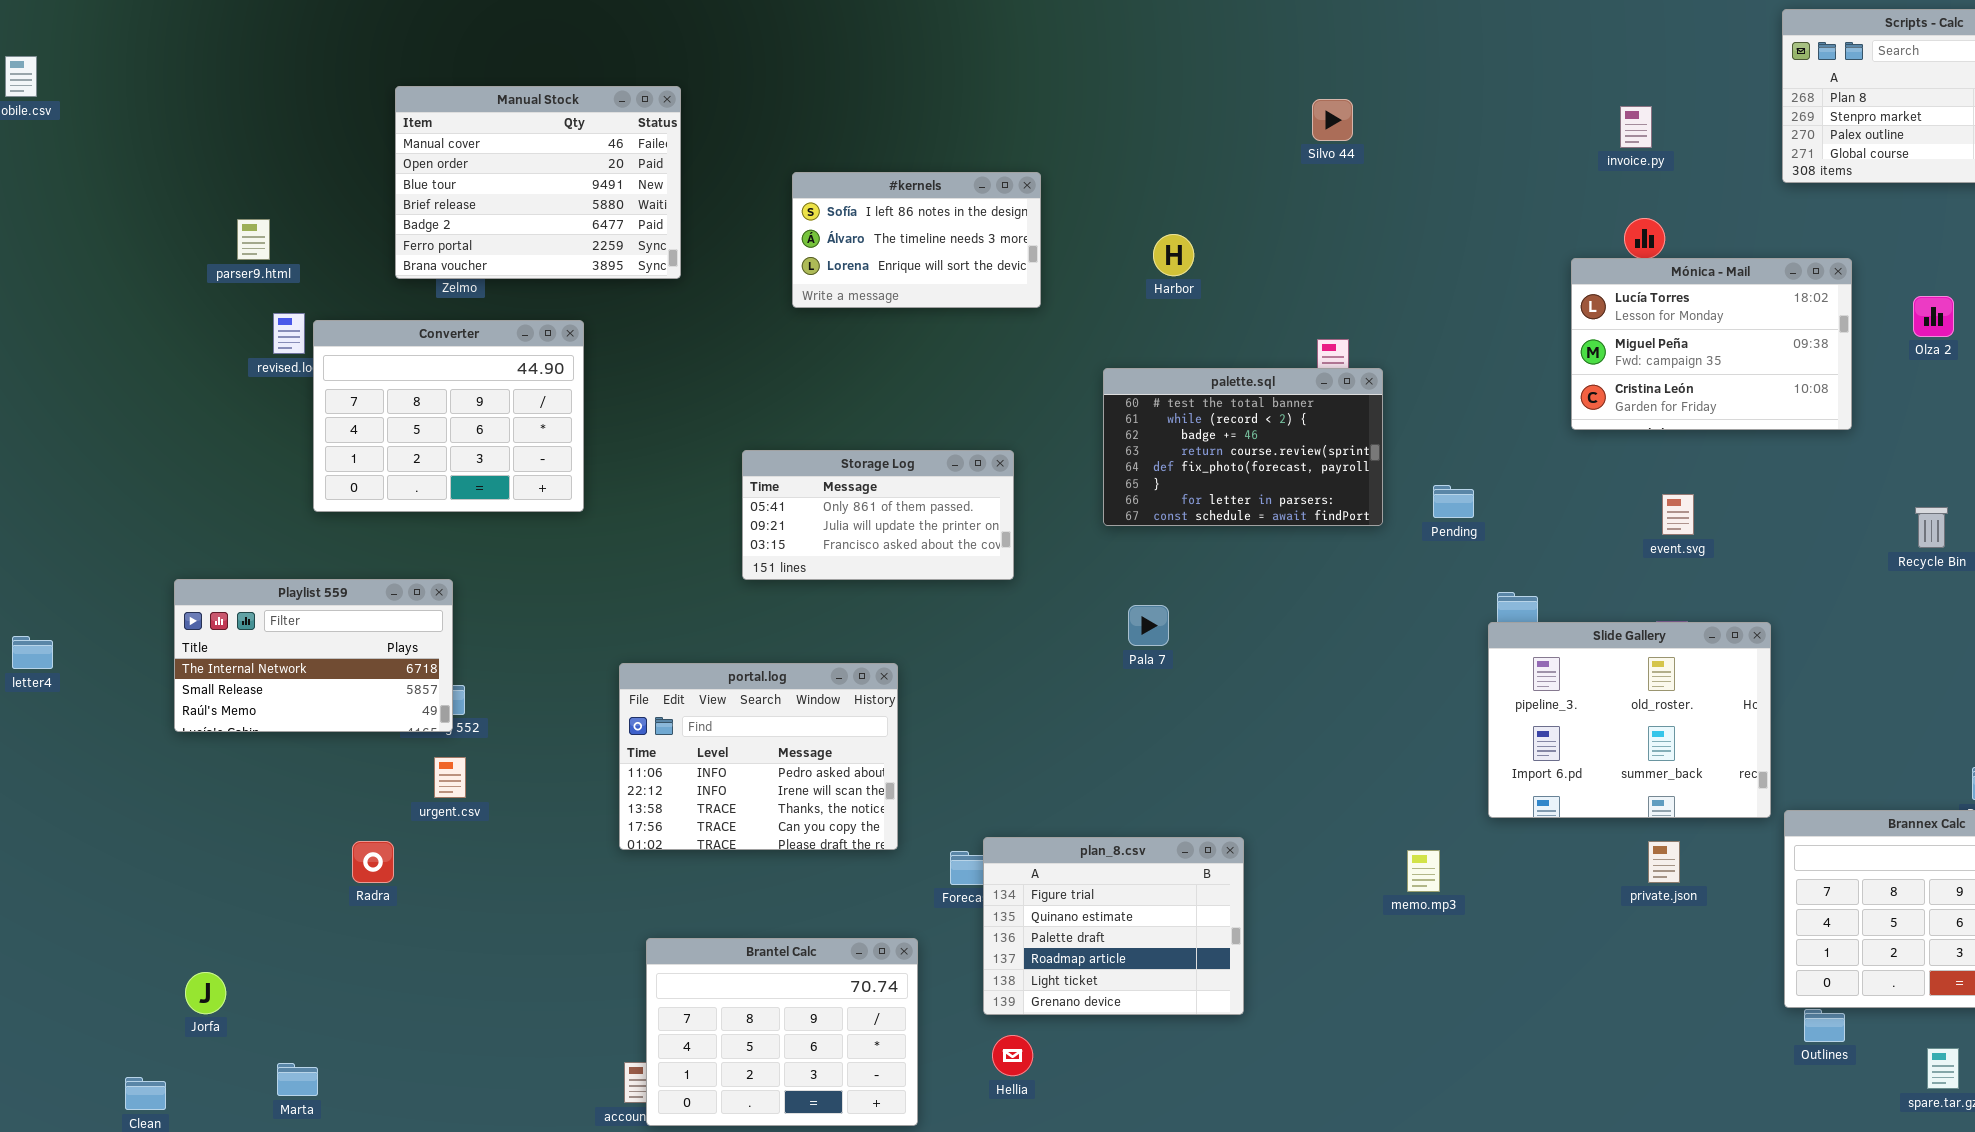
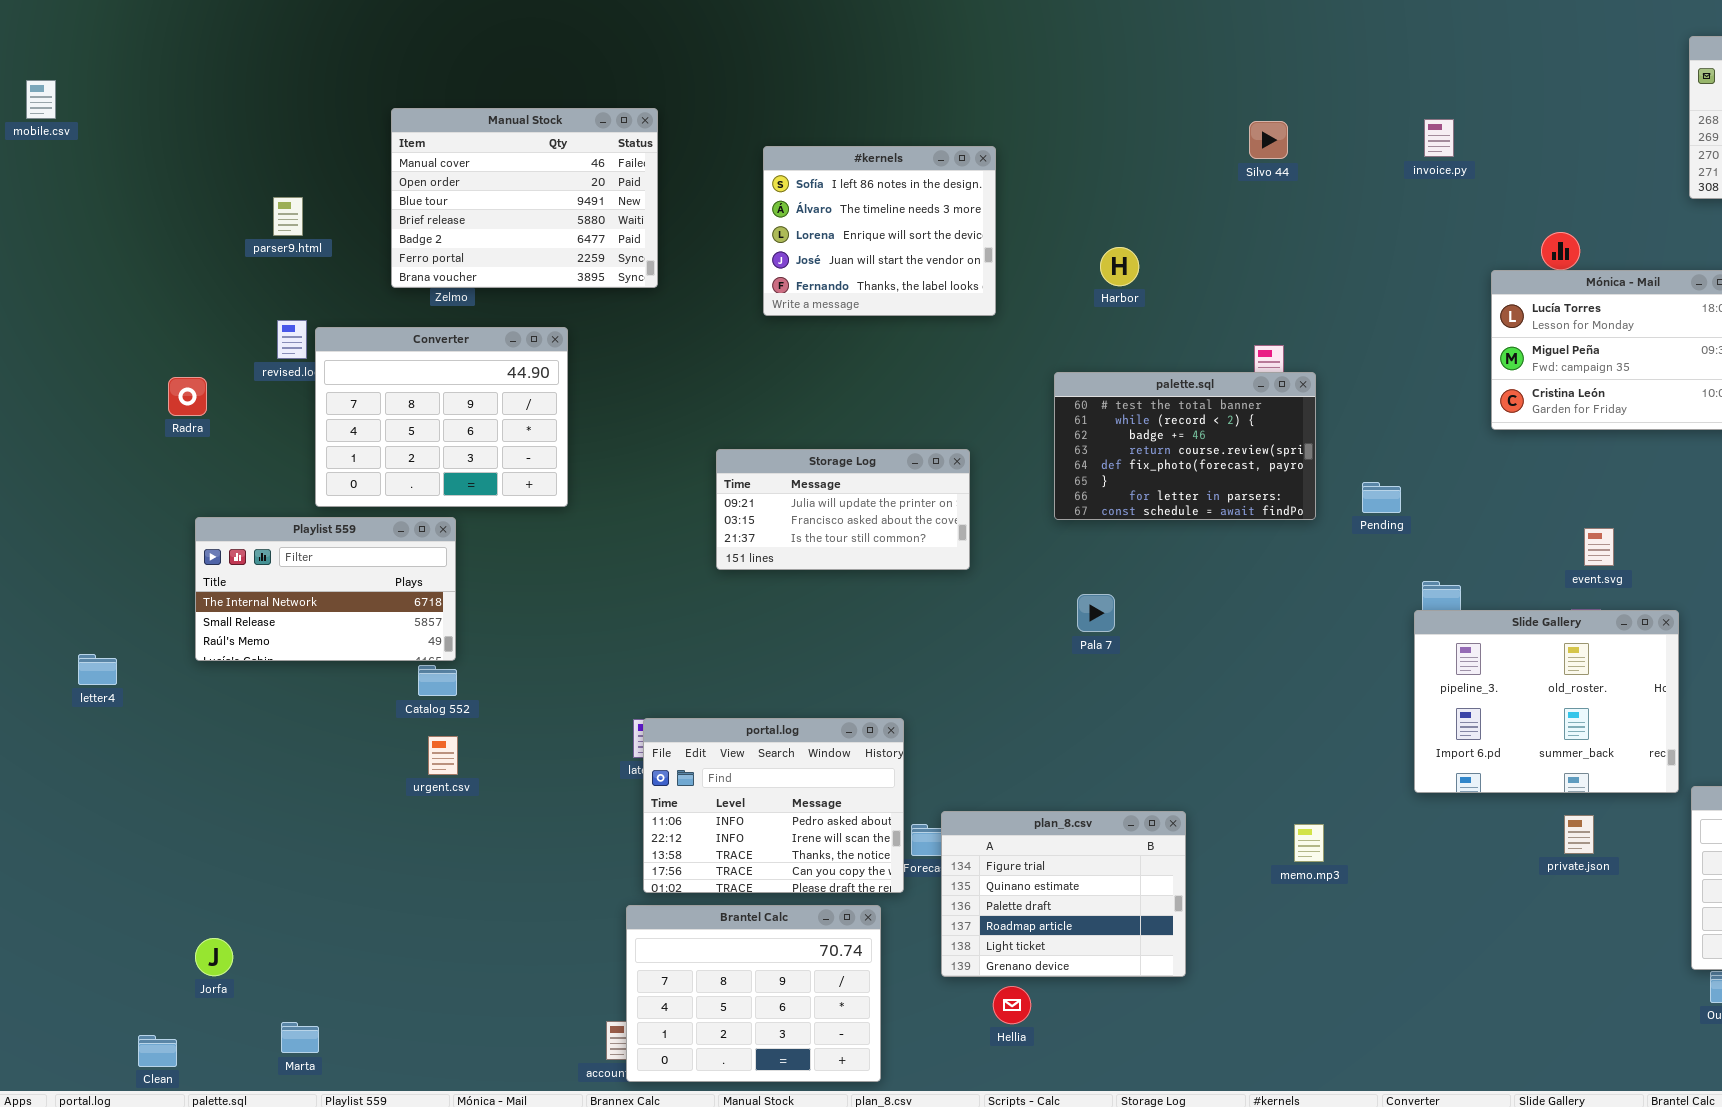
invoice.py: [1620,106,1652,148] -> [1424,119,1454,157], moved
#kernels: [792,172,1041,308] -> [763,146,996,316], resized
parser9.html: [237,219,270,260] -> [273,197,303,236], moved
Storage Log: [742,450,1014,580] -> [716,449,970,570], scrolled down 1 row
event.svg: [1662,494,1694,535] -> [1584,528,1614,566], moved
Playlist 559: [174,579,453,732] -> [195,517,456,661], moved
letter4: [12,636,53,669] -> [78,654,117,685], moved
portal.log: [619,663,898,850] -> [643,718,904,893], moved
Radra: [352,841,394,883] -> [168,377,207,416], moved
memo.mp3: [1407,850,1440,892] -> [1294,824,1324,862], moved
Hellia: [992,1035,1033,1076] -> [993,986,1031,1024], moved

